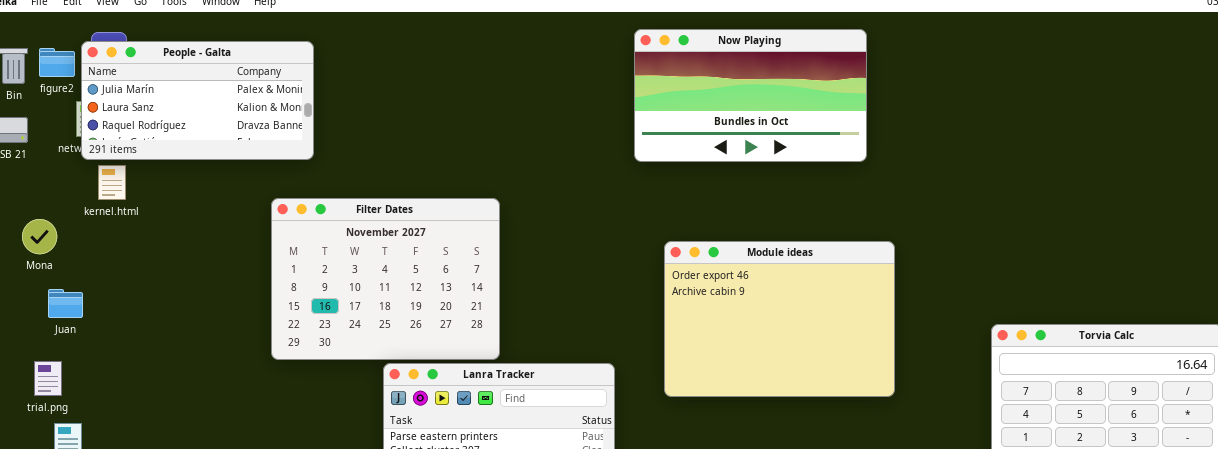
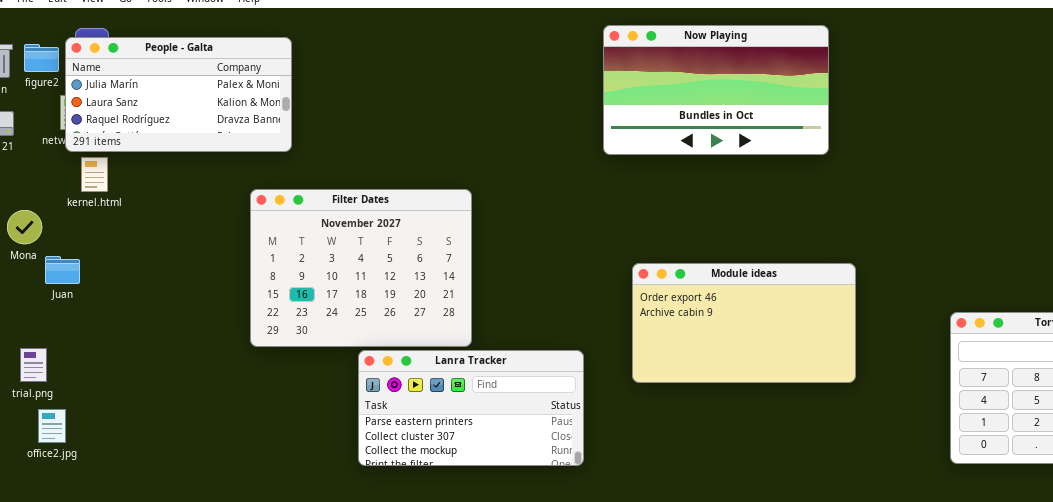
Module ideas: [664,241,895,397] -> [632,263,856,383], resized
Juan: [48,289,83,318] -> [45,256,80,284], moved

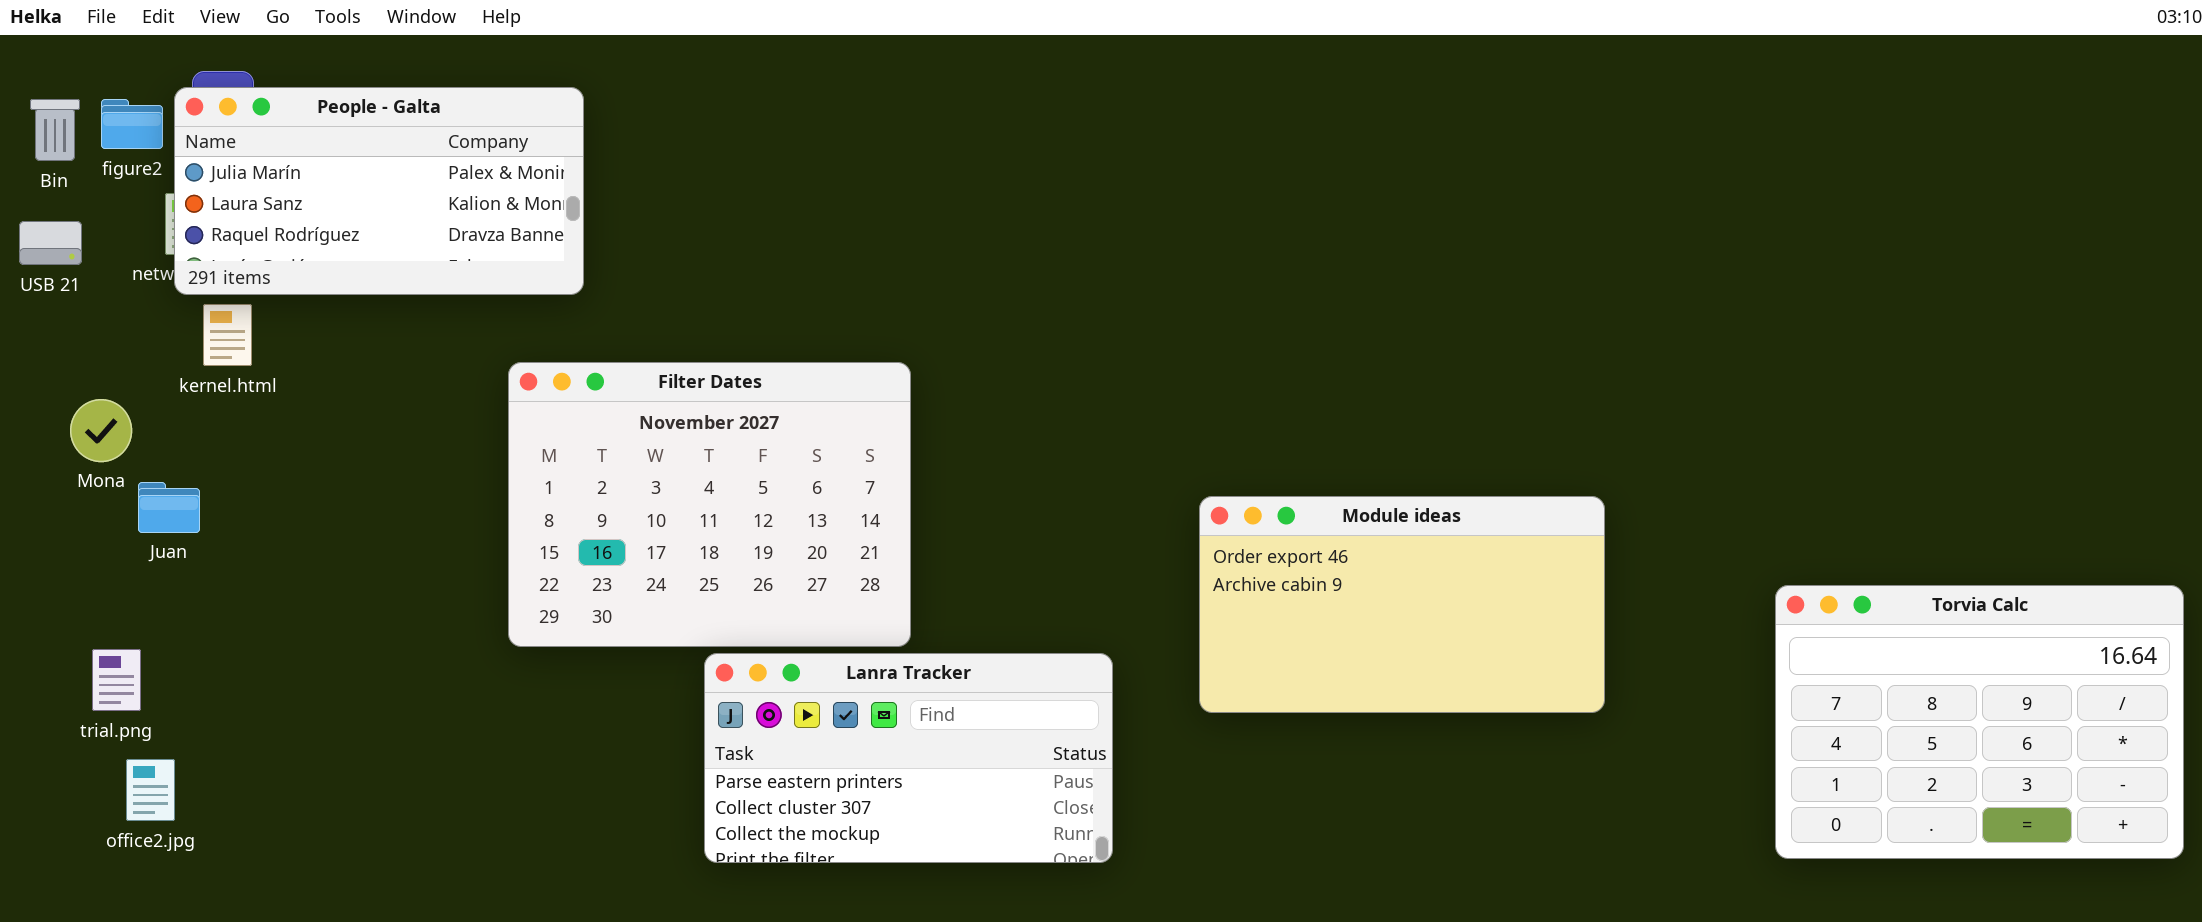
Now Playing: [603,25,829,155] -> none, closed

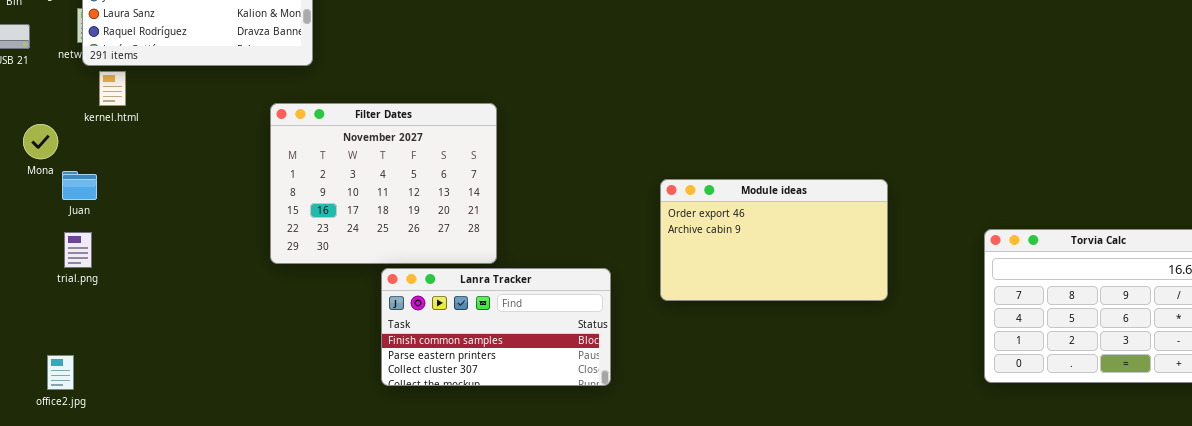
trial.png: [92,649,141,711] -> [64,232,92,268], moved
Lanra Tracker: [704,653,1113,863] -> [381,268,611,386], scrolled up 1 row
office2.jpg: [126,759,175,821] -> [47,355,74,390], moved

